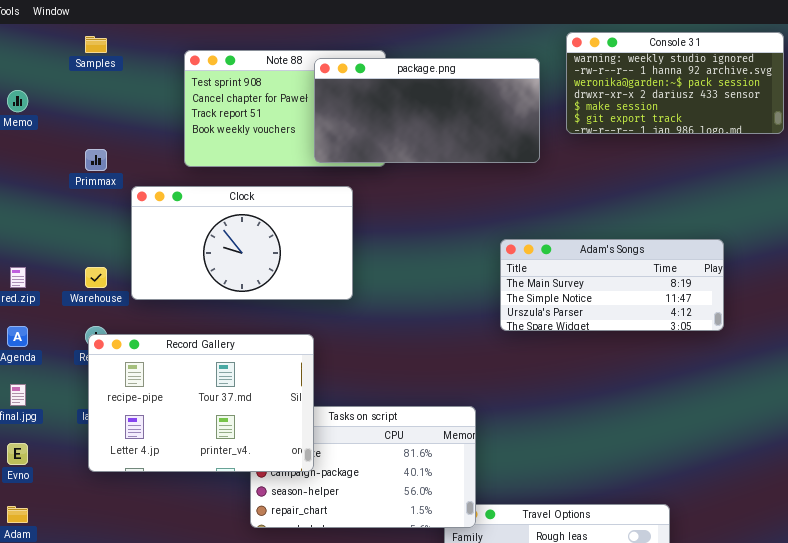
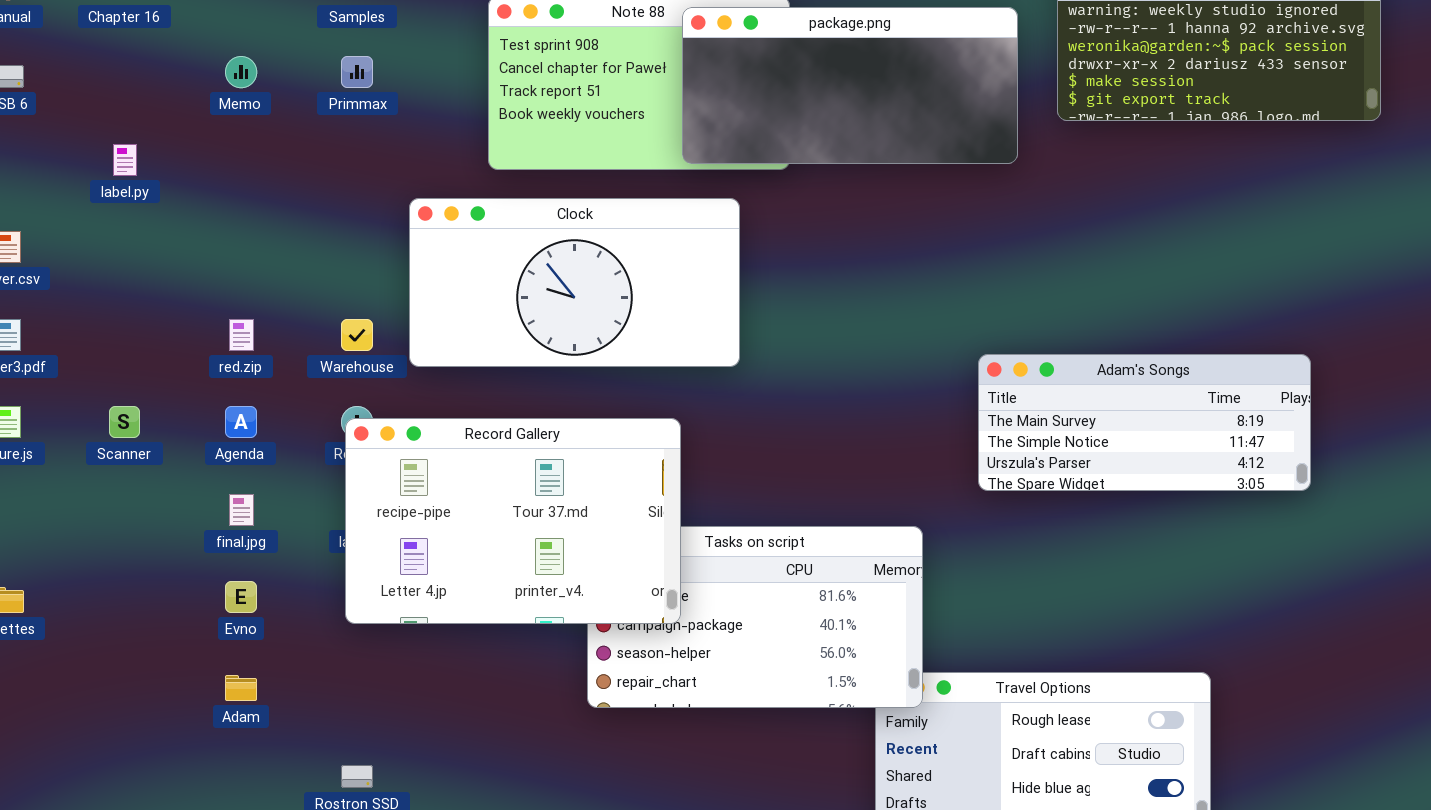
Primmax: [85,149,107,171] -> [341,56,373,88], moved
Adam's Songs: [500,239,724,331] -> [978,354,1311,491], moved

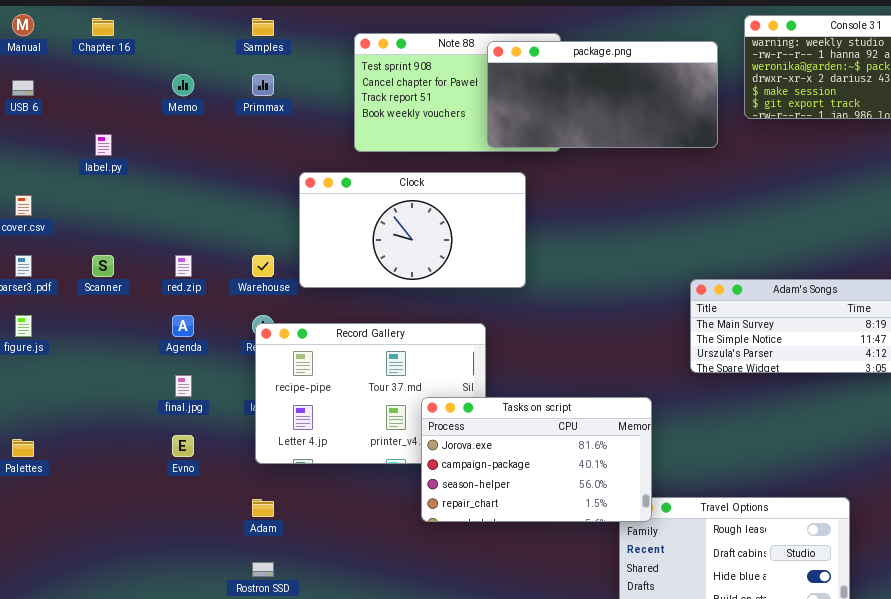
Scanner: [109,406,140,438] -> [92,255,114,277], moved
Tasks on script: [587,526,923,708] -> [421,397,652,522], raised
Adam: [225,675,257,701] -> [252,499,274,517], moved

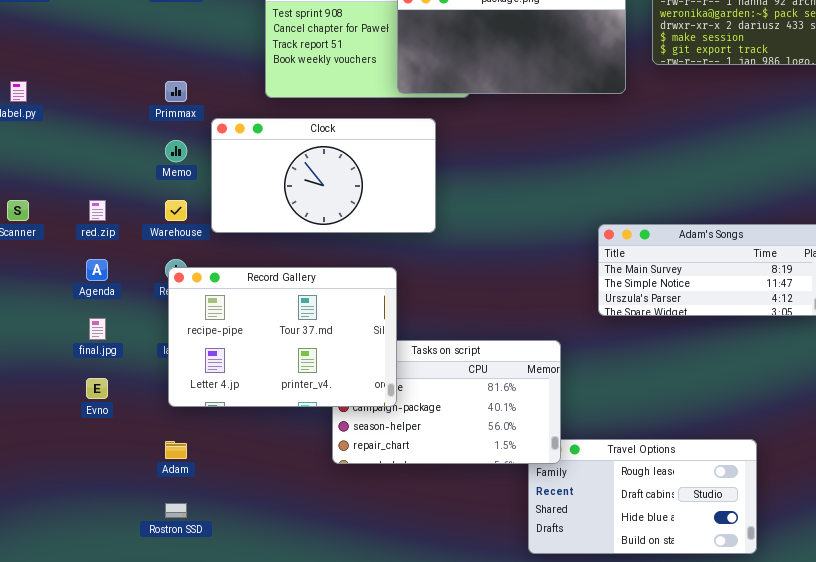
Memo: [172,74,194,96] -> [165,140,187,162], moved
Primmax: [252,74,274,96] -> [165,81,187,102], moved
Record Gallery: [255,323,486,464] -> [168,267,397,407], raised

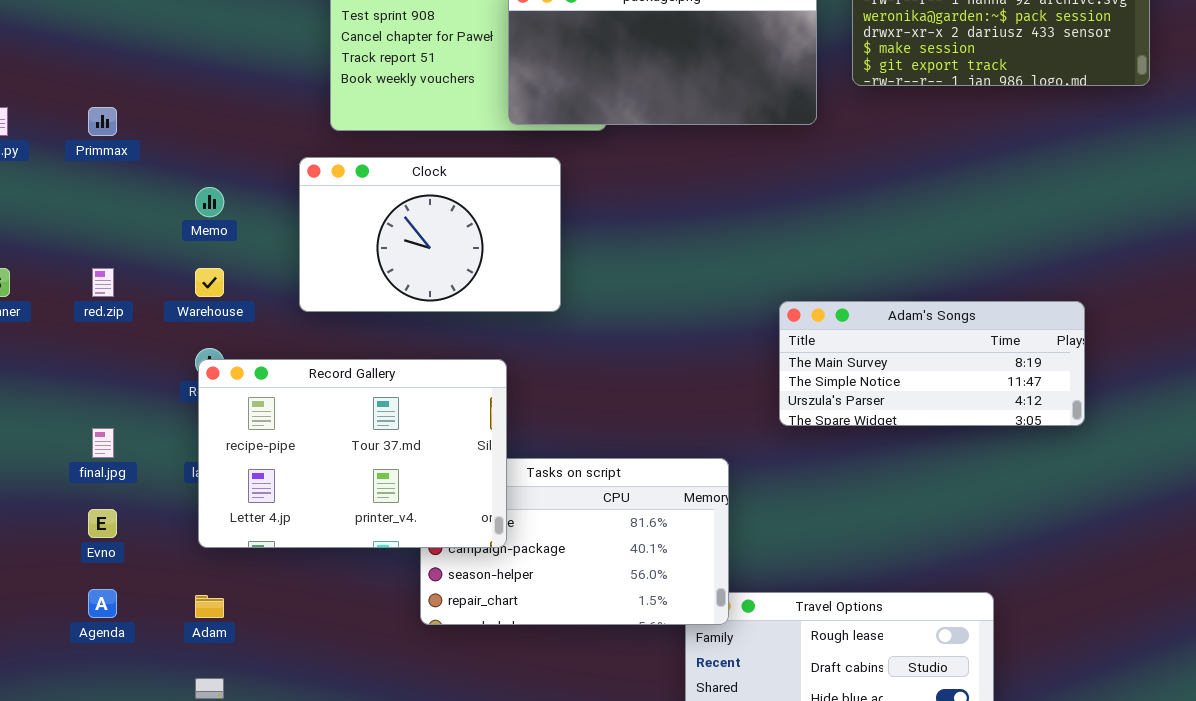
Primmax: [165,81,187,102] -> [88,107,117,136], moved
Clock: [211,118,436,233] -> [299,157,561,312], resized
Agenda: [86,259,108,281] -> [88,589,117,618], moved

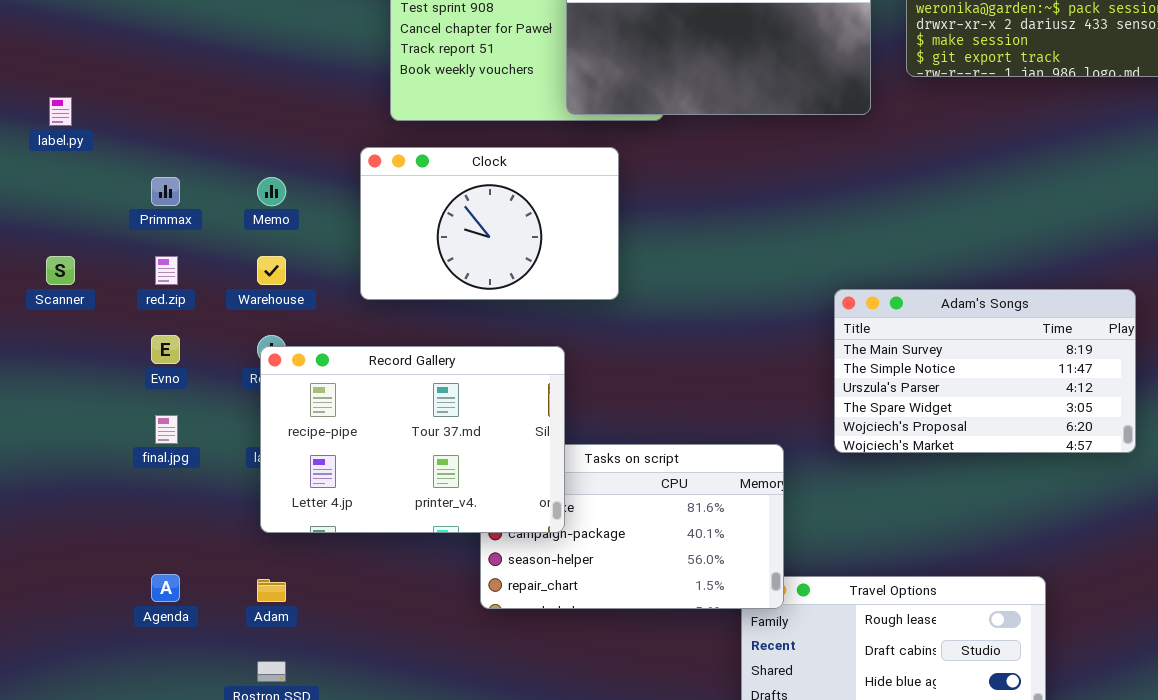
Primmax: [88,107,117,136] -> [151,177,180,206], moved
Adam's Songs: [779,301,1085,426] -> [834,289,1136,453], resized
Evno: [88,509,117,538] -> [151,335,180,364], moved

